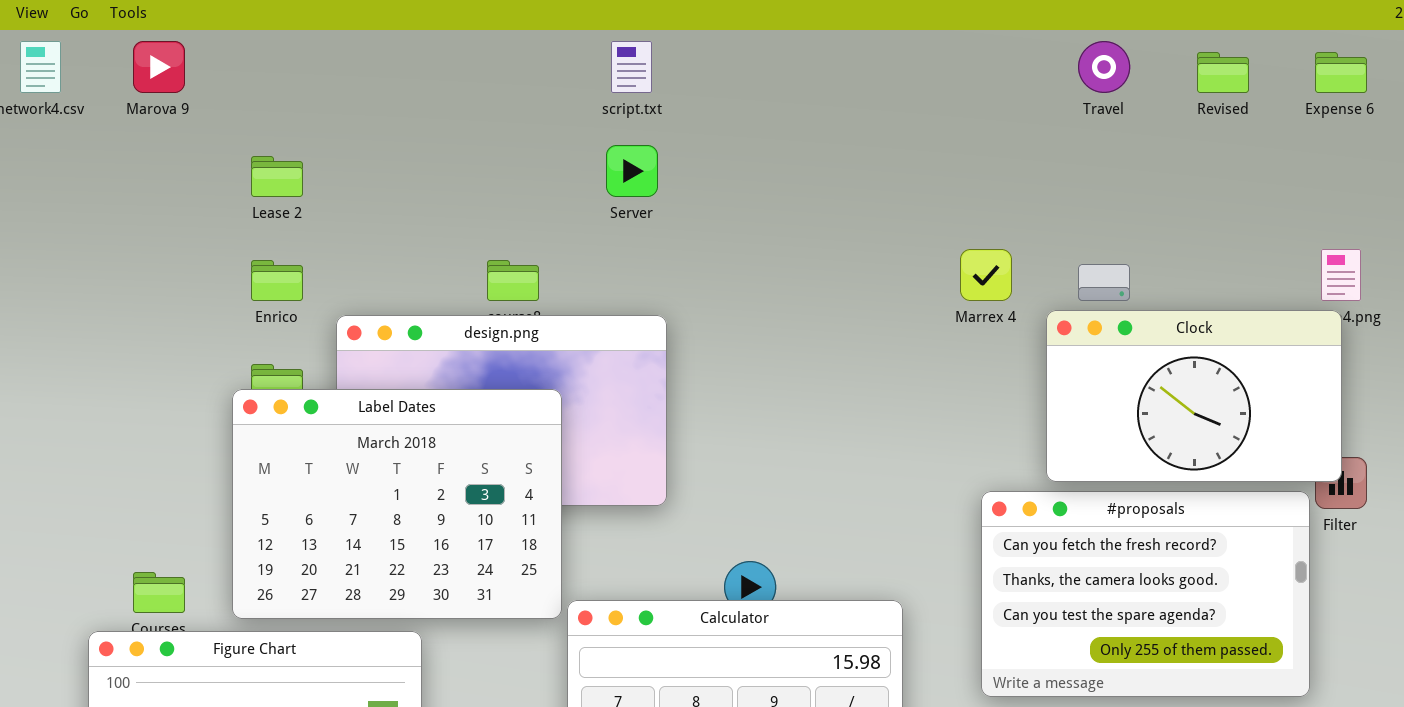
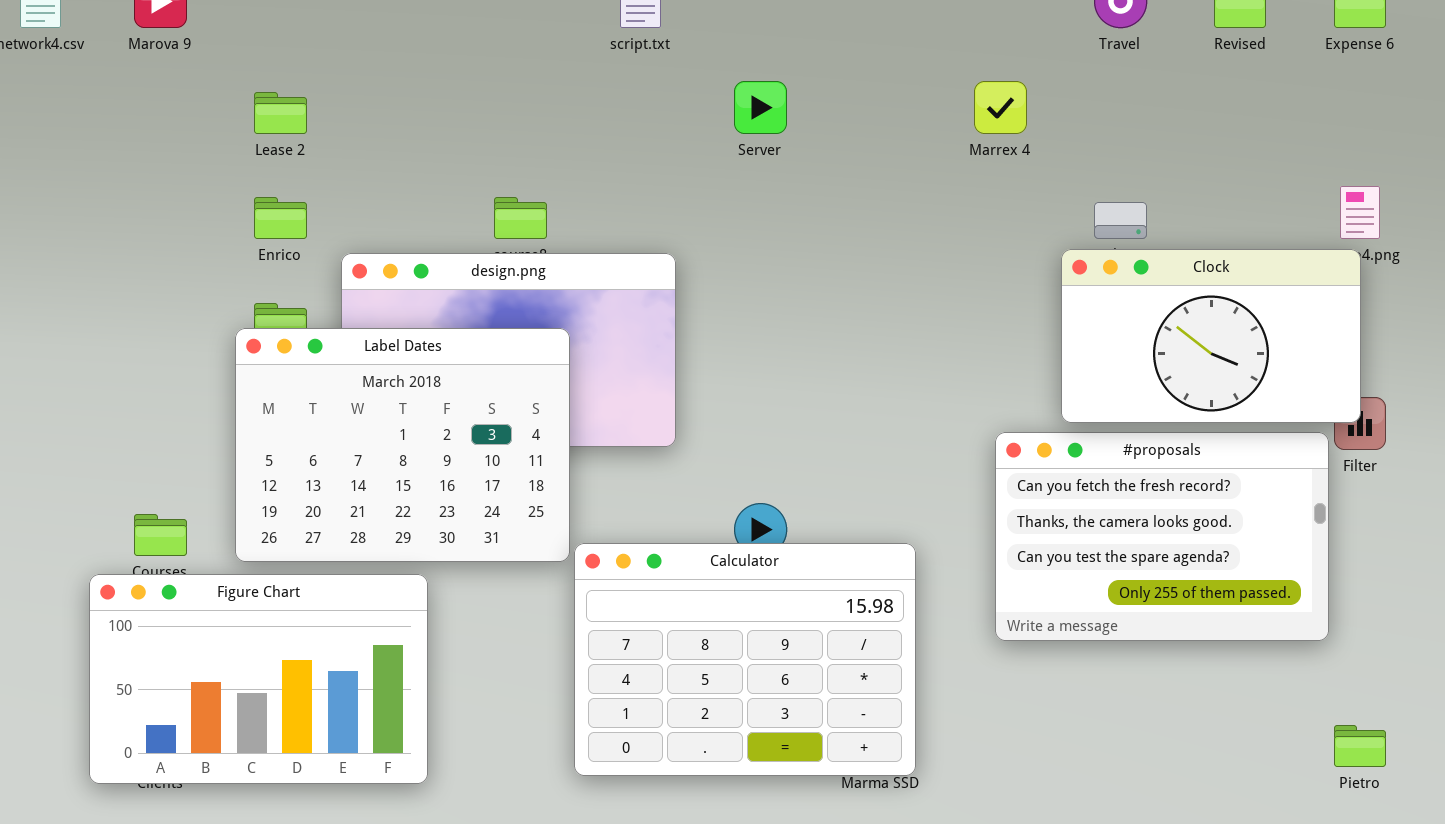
Server: [606,145,658,197] -> [734,81,787,134], moved
Marrex 4: [960,249,1012,301] -> [974,81,1027,134], moved

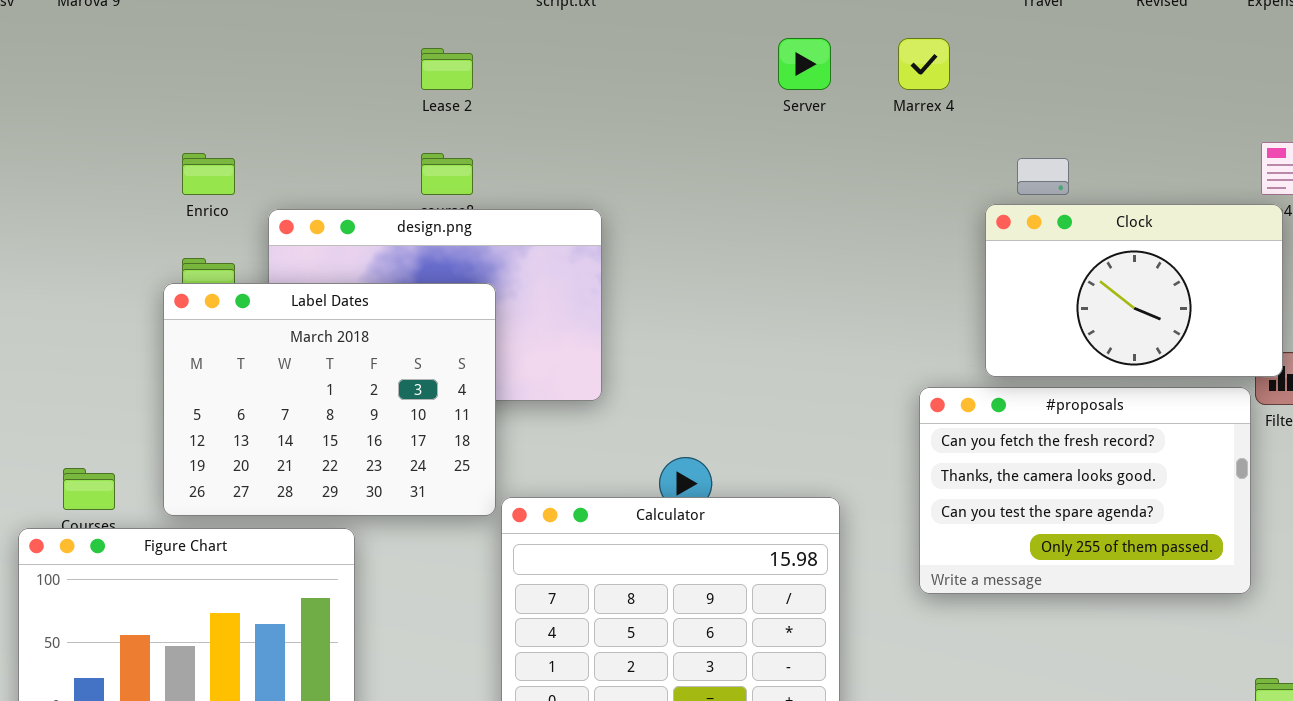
Server: [734,81,787,134] -> [778,38,831,90], moved
Lease 2: [254,92,307,134] -> [421,48,473,90], moved

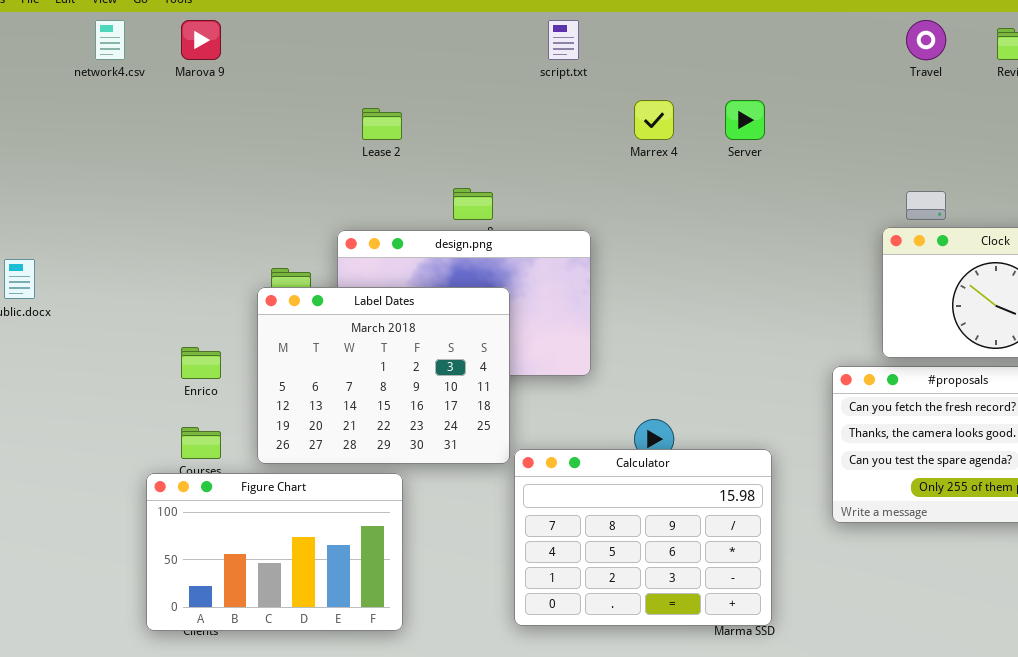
Marrex 4: [898,38,950,90] -> [634,100,674,140], moved
Lease 2: [421,48,473,90] -> [362,108,402,140], moved
Enrico: [182,153,235,195] -> [181,347,221,379], moved

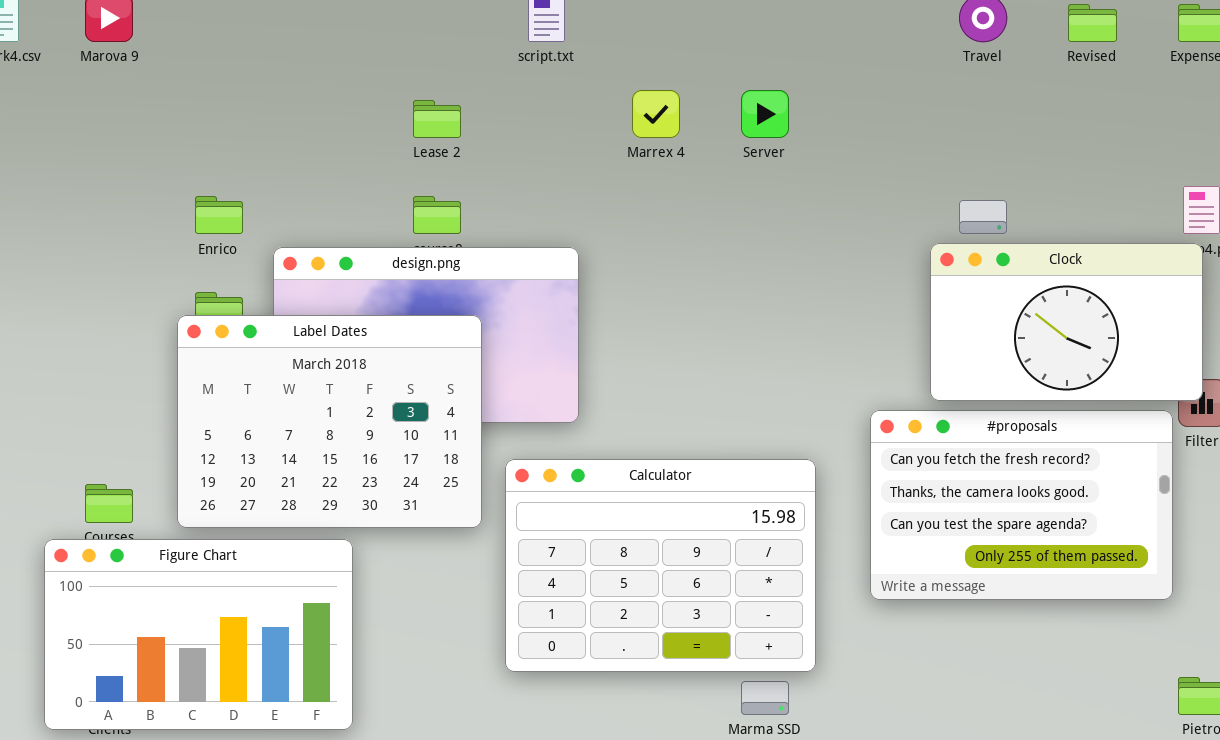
Lease 2: [362,108,402,140] -> [413,100,461,138], moved
Enrico: [181,347,221,379] -> [195,196,243,234], moved
Calculator: [514,449,772,626] -> [505,459,816,672], moved

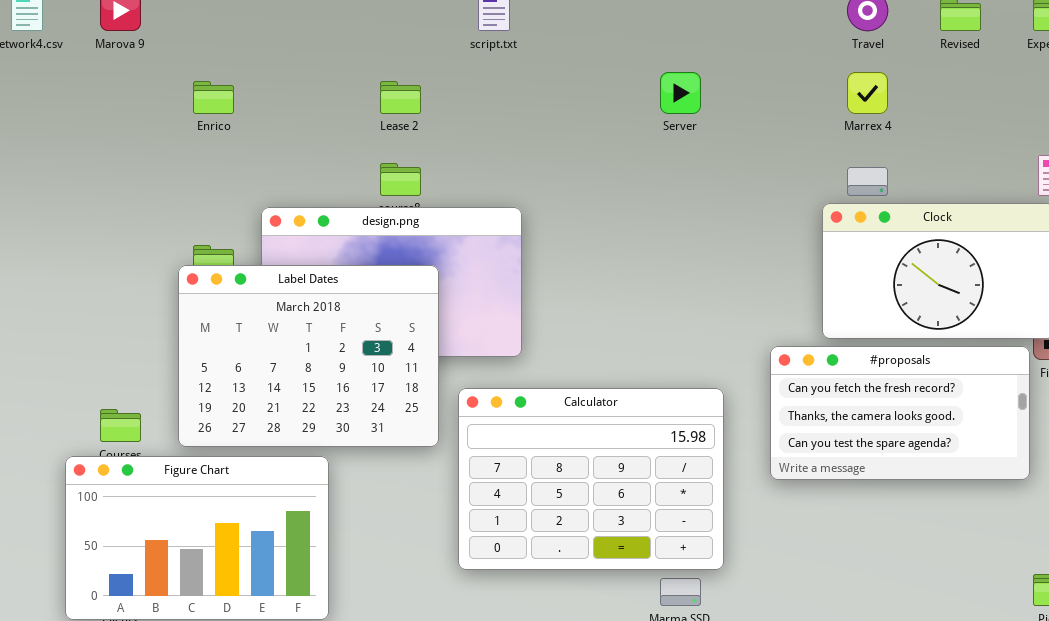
Marrex 4: [632,90,680,138] -> [847,72,888,114], moved
Enrico: [195,196,243,234] -> [193,81,234,114], moved
#proposals: [870,410,1173,600] -> [770,346,1030,480], resized

